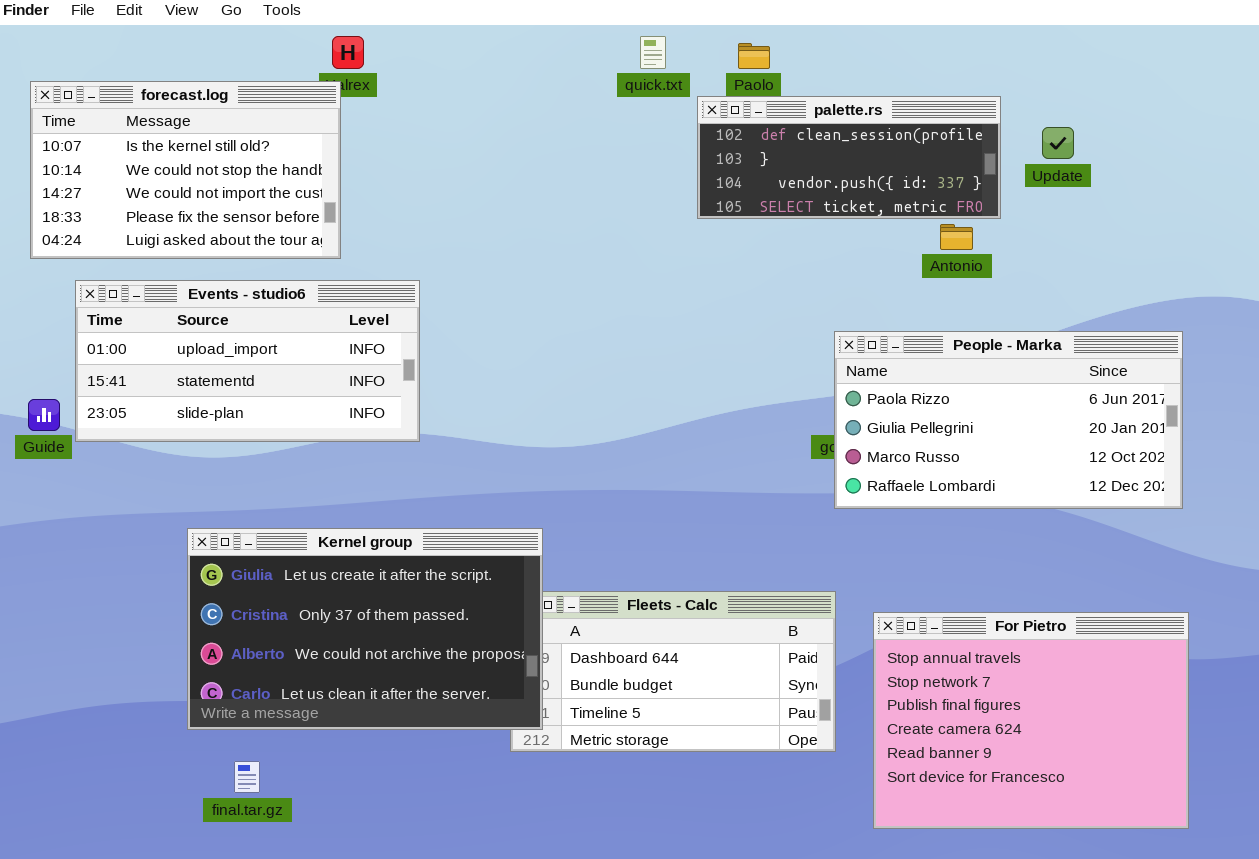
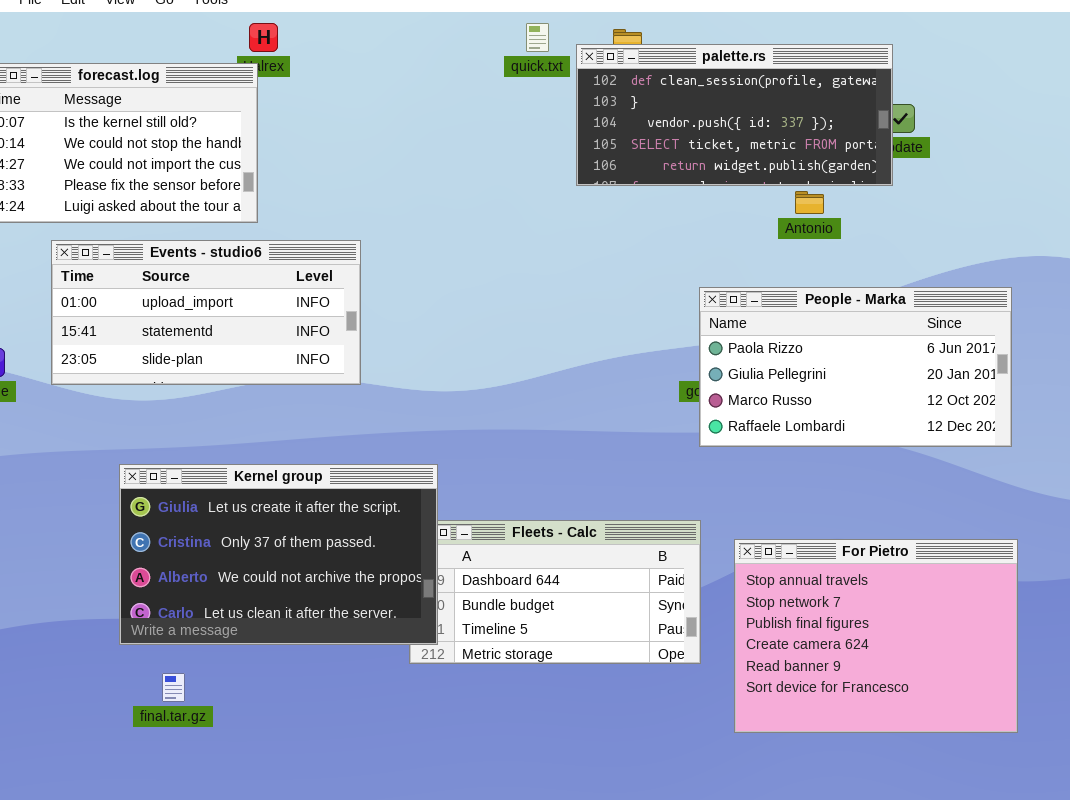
palette.rs: [697,96,1001,219] -> [576,44,893,186], resized
Events - studio6: [75,280,420,442] -> [51,240,361,385], moved

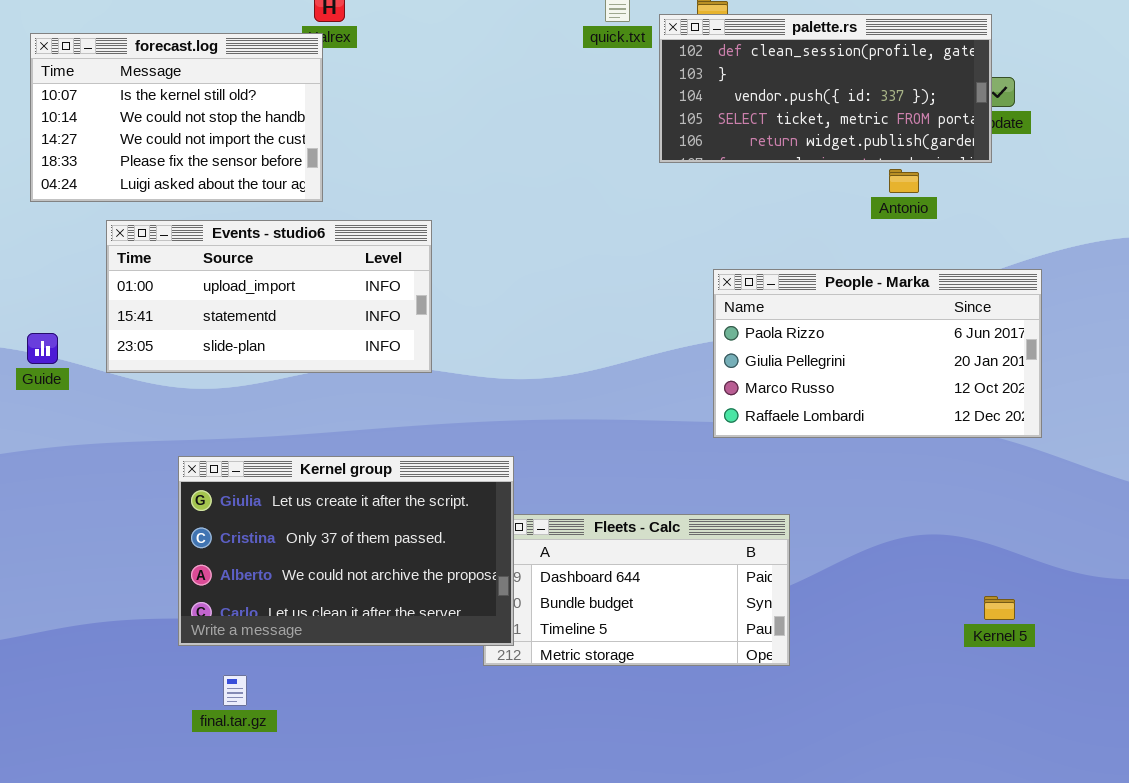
People - Marka: [699,287,1012,447] -> [713,269,1042,438], moved
For Pietro: [734,539,1018,733] -> none, closed

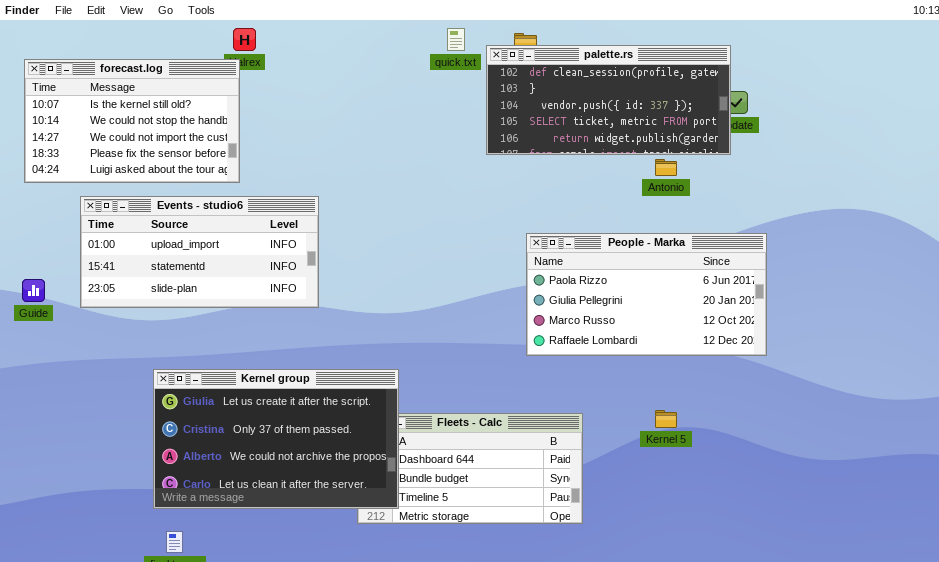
Kernel group: [178,456,514,646] -> [153,369,399,509], moved
Kernel 5: [984,596,1015,620] -> [655,410,677,428], moved

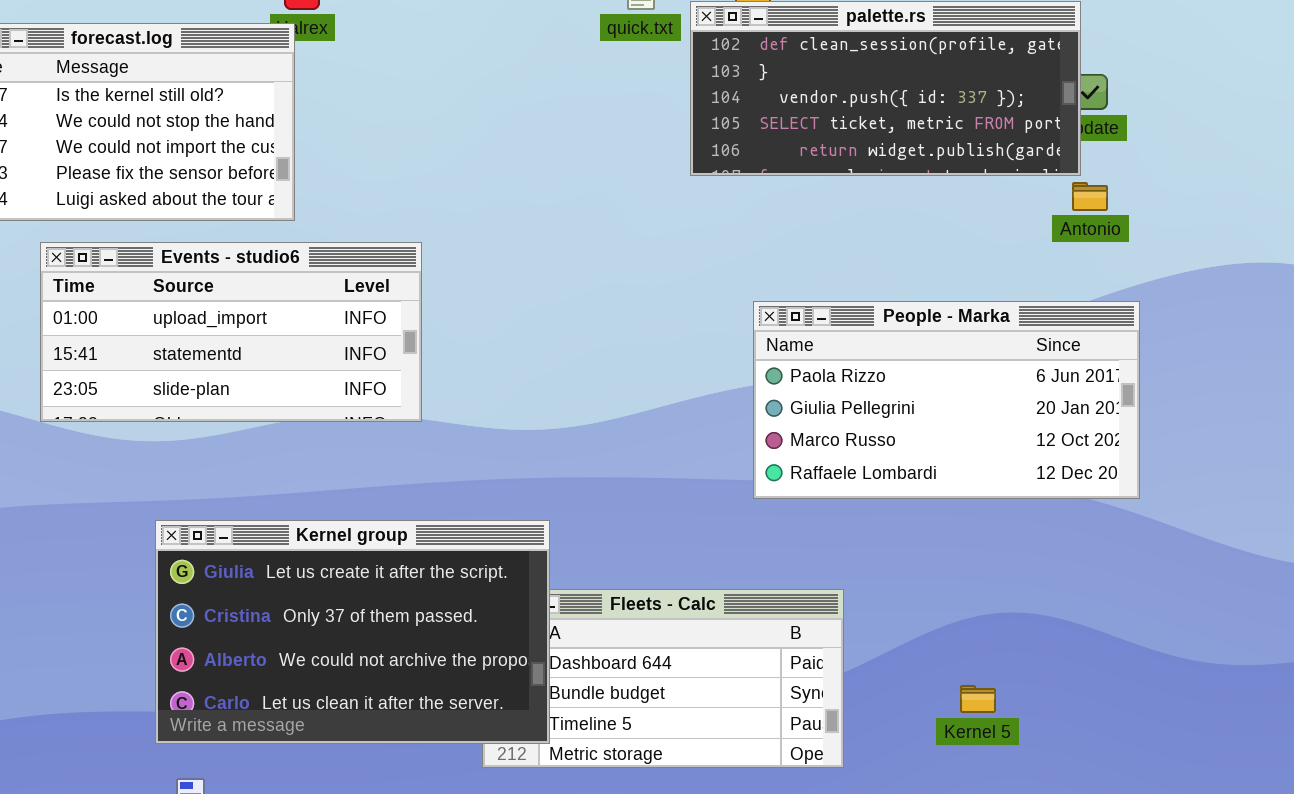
Antonio: [655,159,677,176] -> [1072,182,1108,211], moved
Kernel 5: [655,410,677,428] -> [960,685,996,713], moved

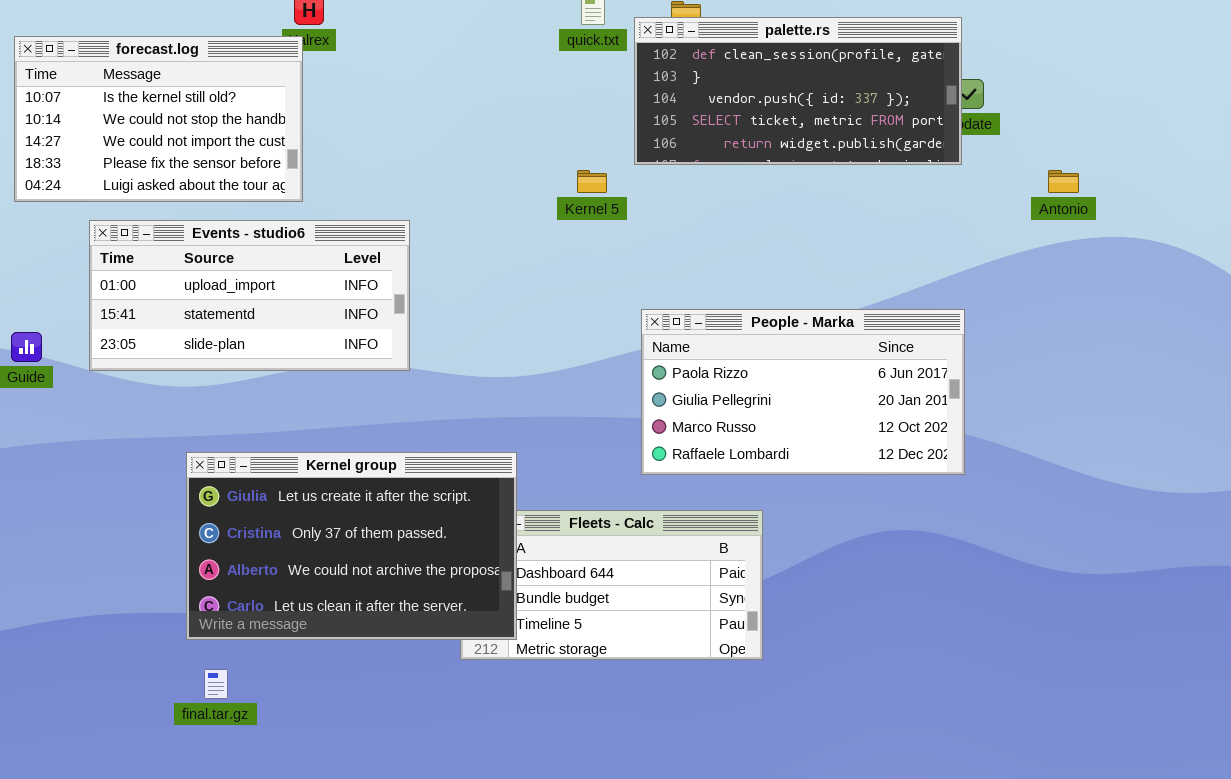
Antonio: [1072,182,1108,211] -> [1048,170,1079,193], moved
People - Marka: [753,301,1140,499] -> [641,309,965,475], moved
Kernel 5: [960,685,996,713] -> [577,170,607,193], moved

